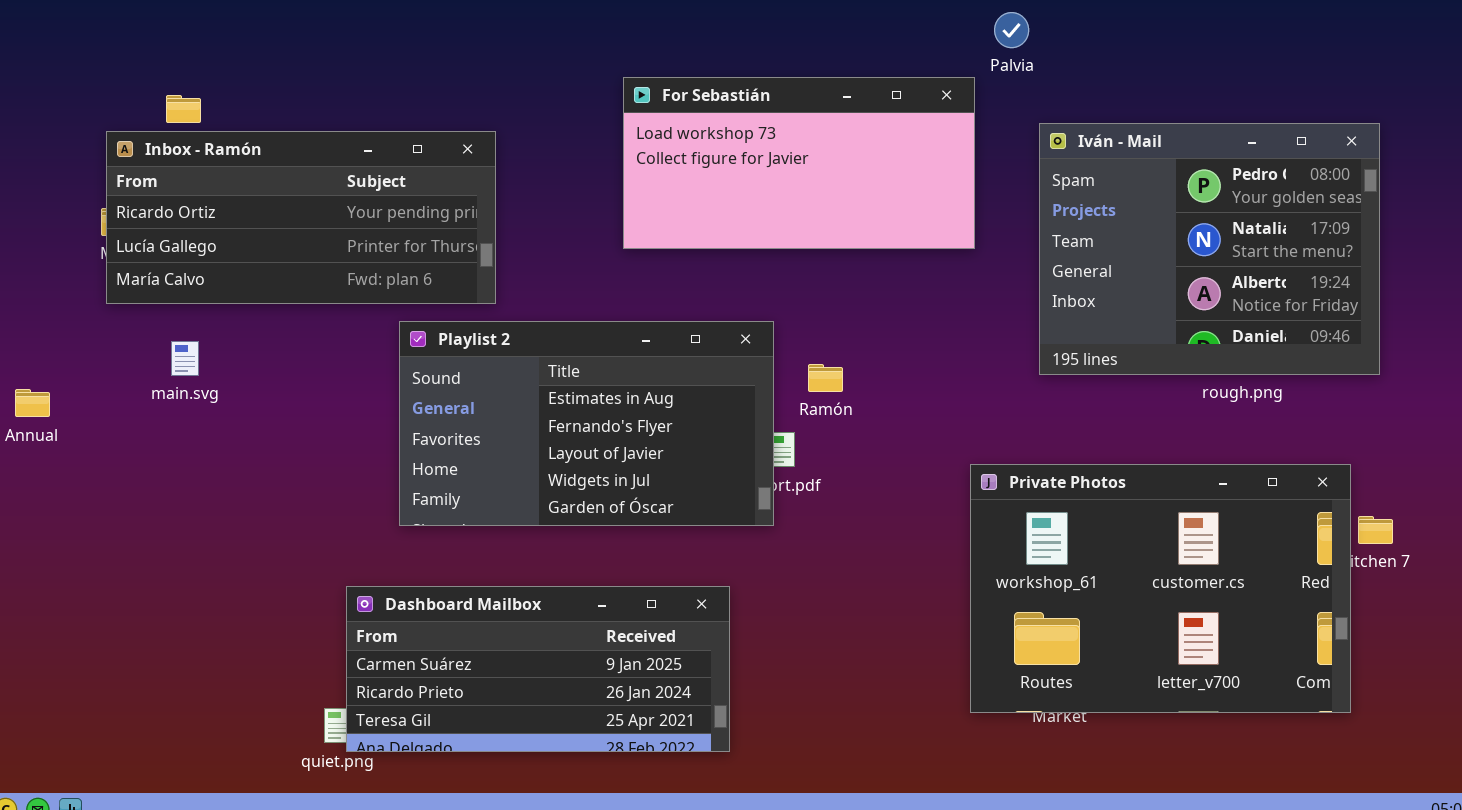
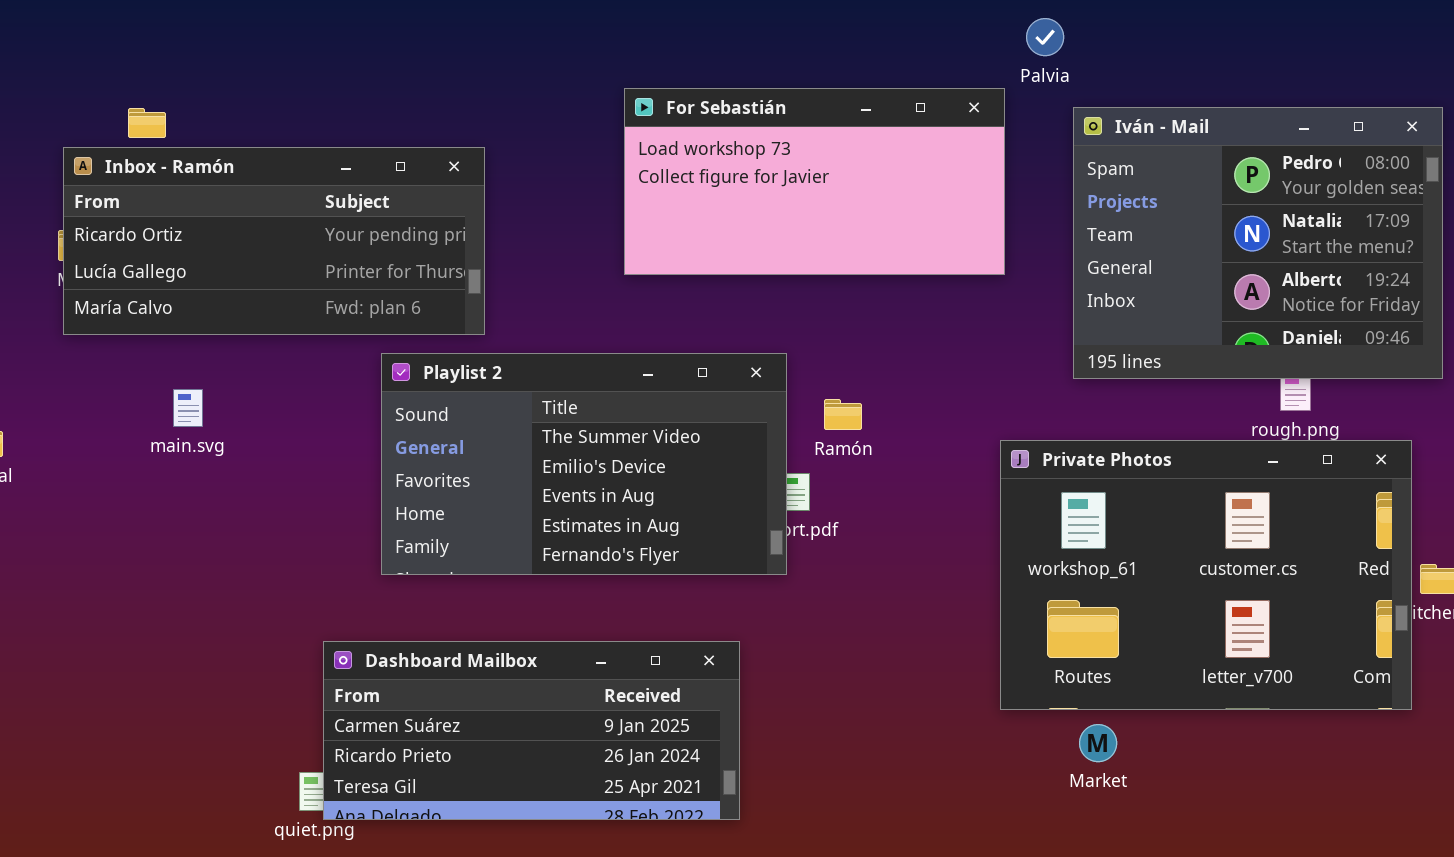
Iván - Mail: [1039,123,1380,375] -> [1073,107,1443,379], moved
Playlist 2: [399,321,774,526] -> [381,353,787,575], scrolled up 3 rows
main.svg: [171,341,199,376] -> [173,389,203,427], moved
Private Photos: [970,464,1351,713] -> [1000,440,1412,710], moved

